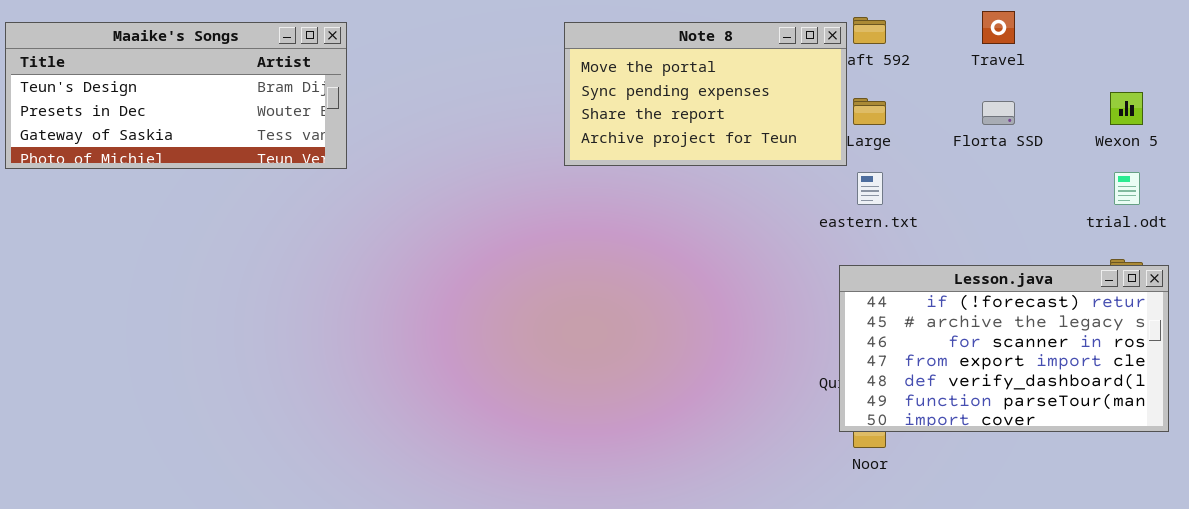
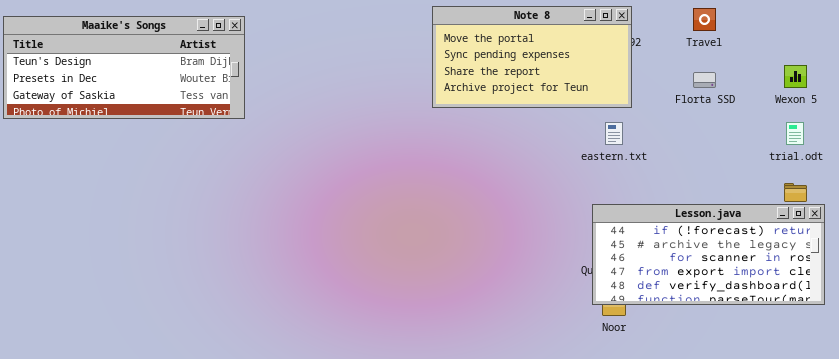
Note 8: [564,22,847,166] -> [432,6,632,108], moved
Lesson.java: [839,265,1169,432] -> [592,204,825,305], resized

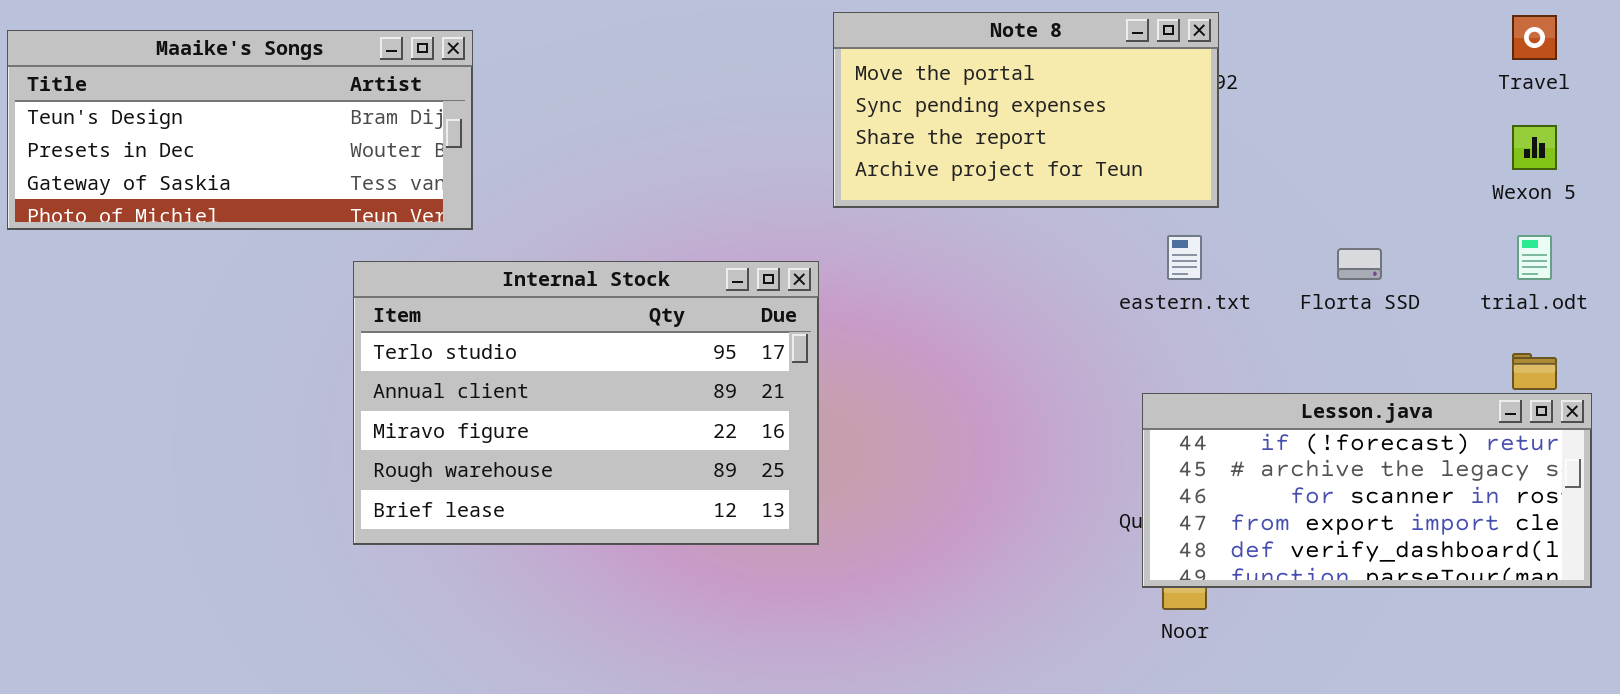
Travel: [693,8,716,31] -> [1512,15,1557,60], moved
Florta SSD: [693,72,716,88] -> [1337,248,1382,280], moved
Internal Stock: none -> [353,261,819,545], opened

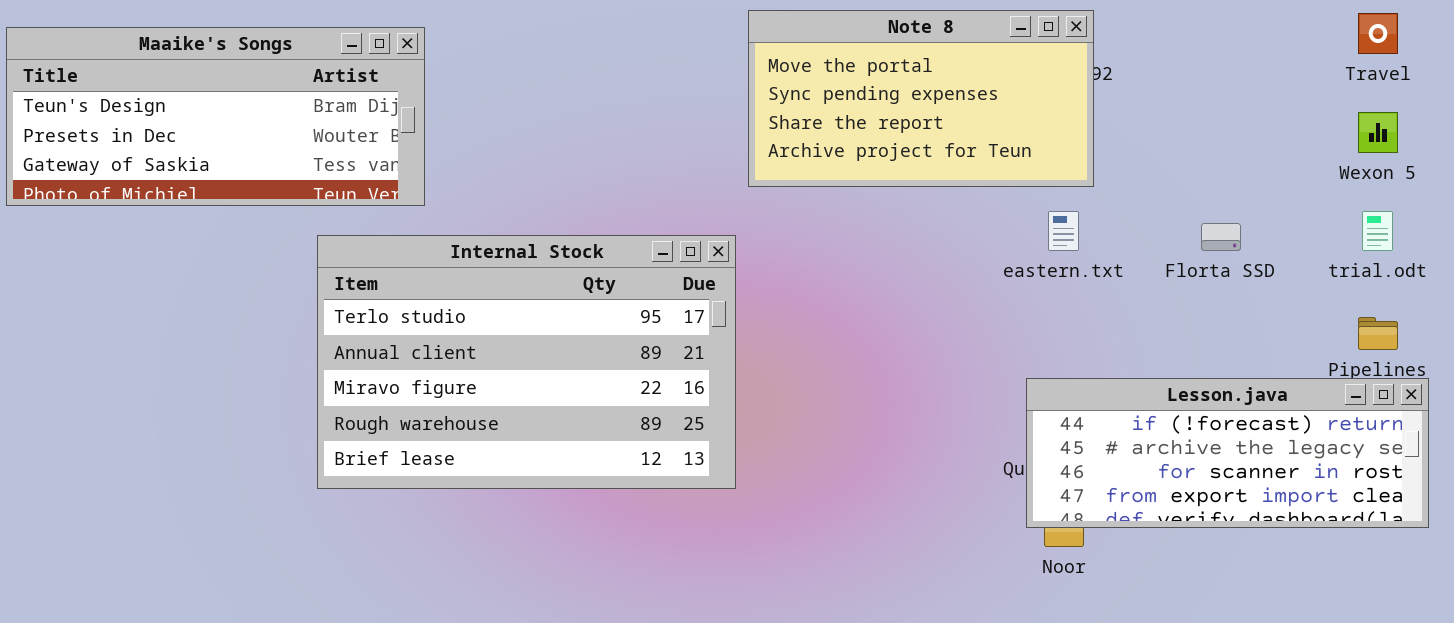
Lesson.java: [1142,393,1592,588] -> [1026,378,1429,528], resized

